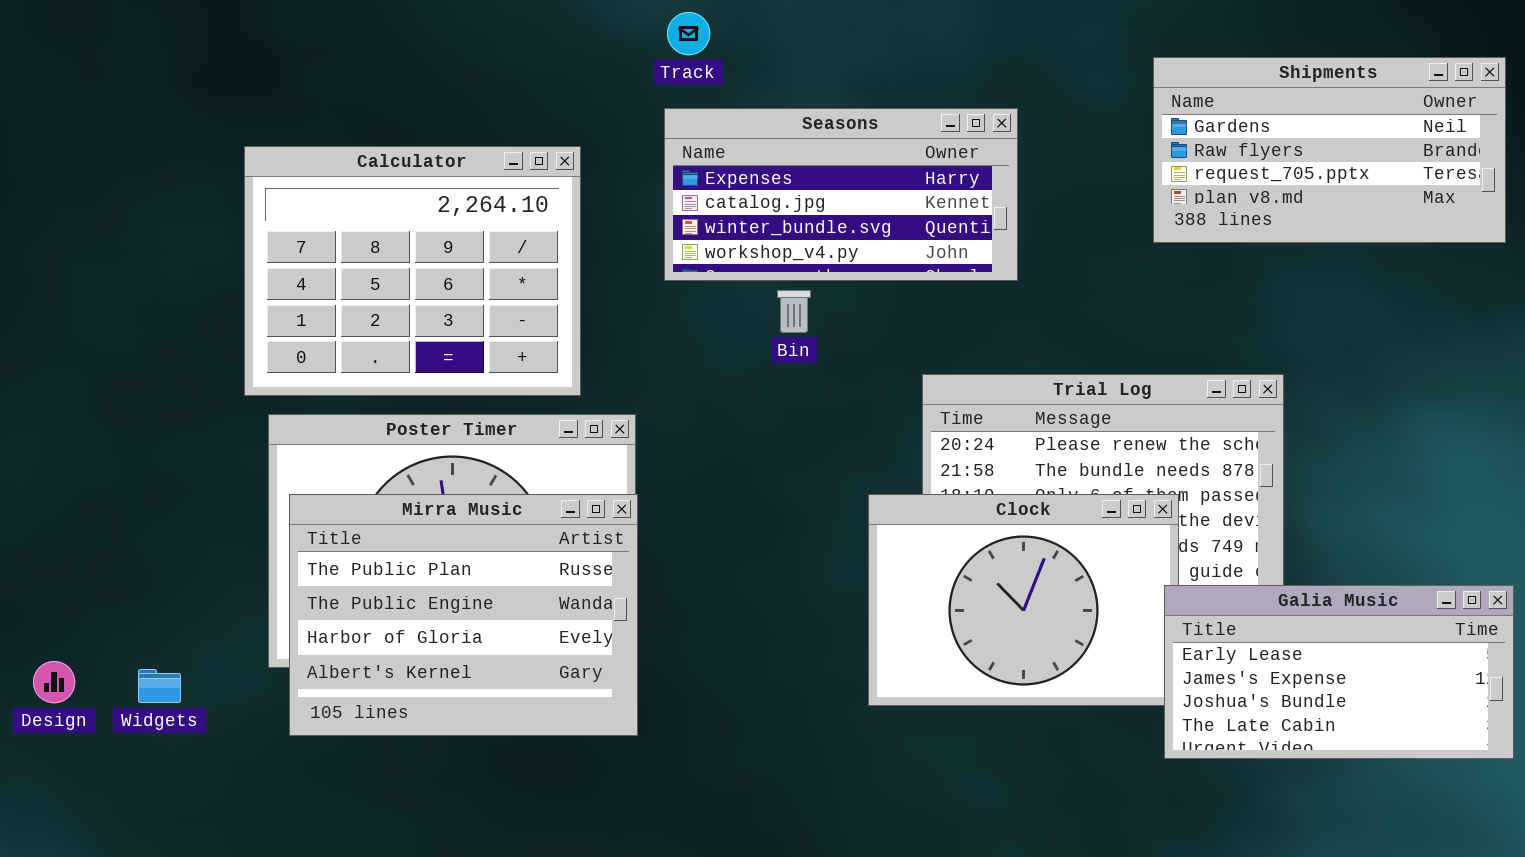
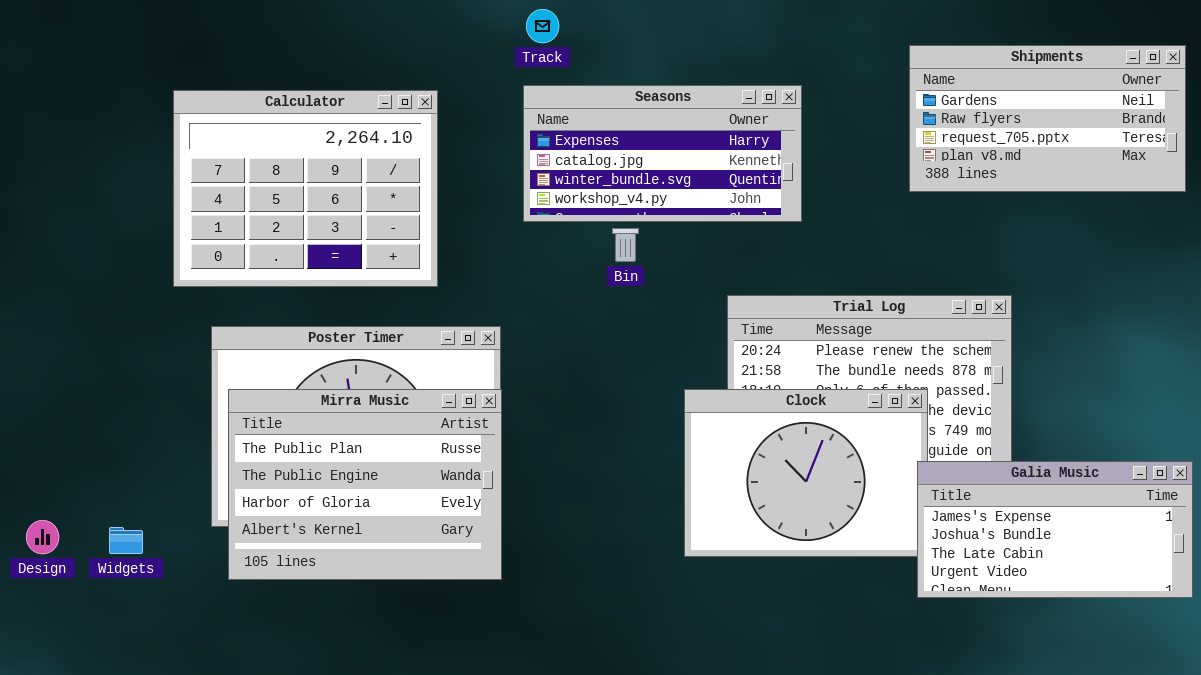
Calculator: [244,146,581,396] -> [173,90,438,287], moved
Galia Music: [1164,585,1514,759] -> [917,461,1193,598], scrolled down 1 row

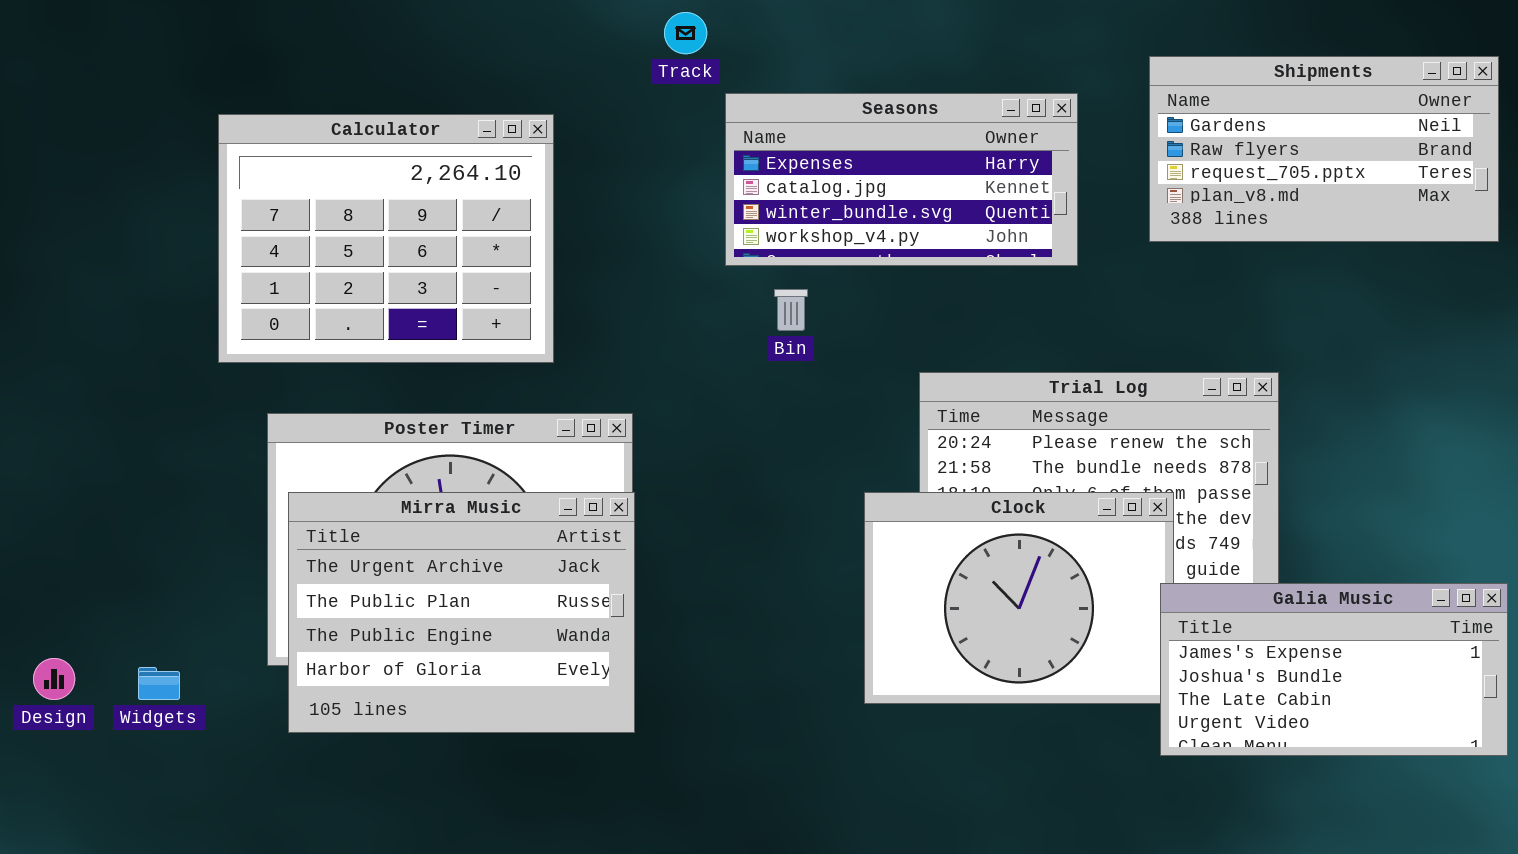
Seasons: [523,85,802,222] -> [725,93,1078,266], moved
Mirra Music: [228,389,502,580] -> [288,492,635,733], scrolled up 1 row

